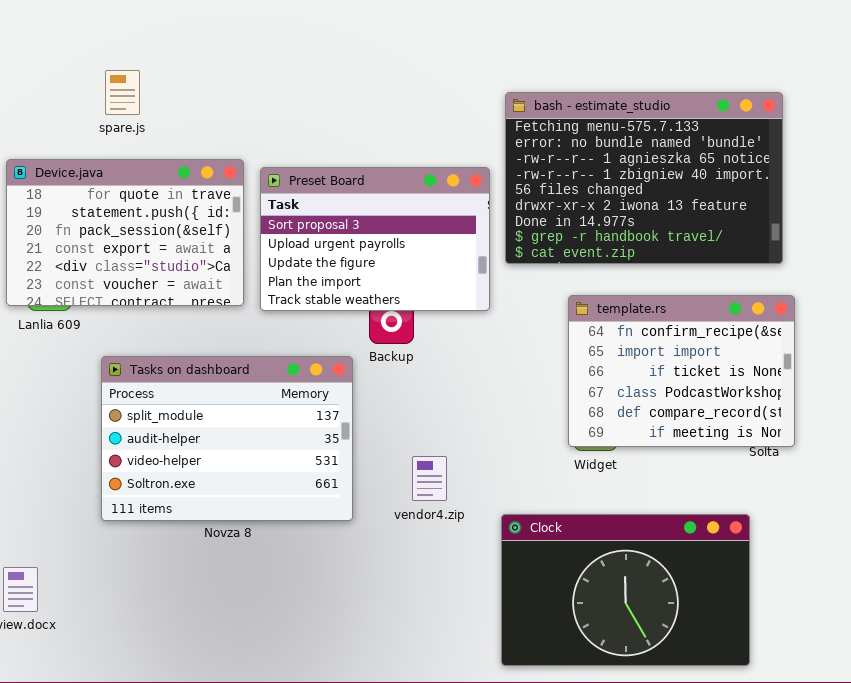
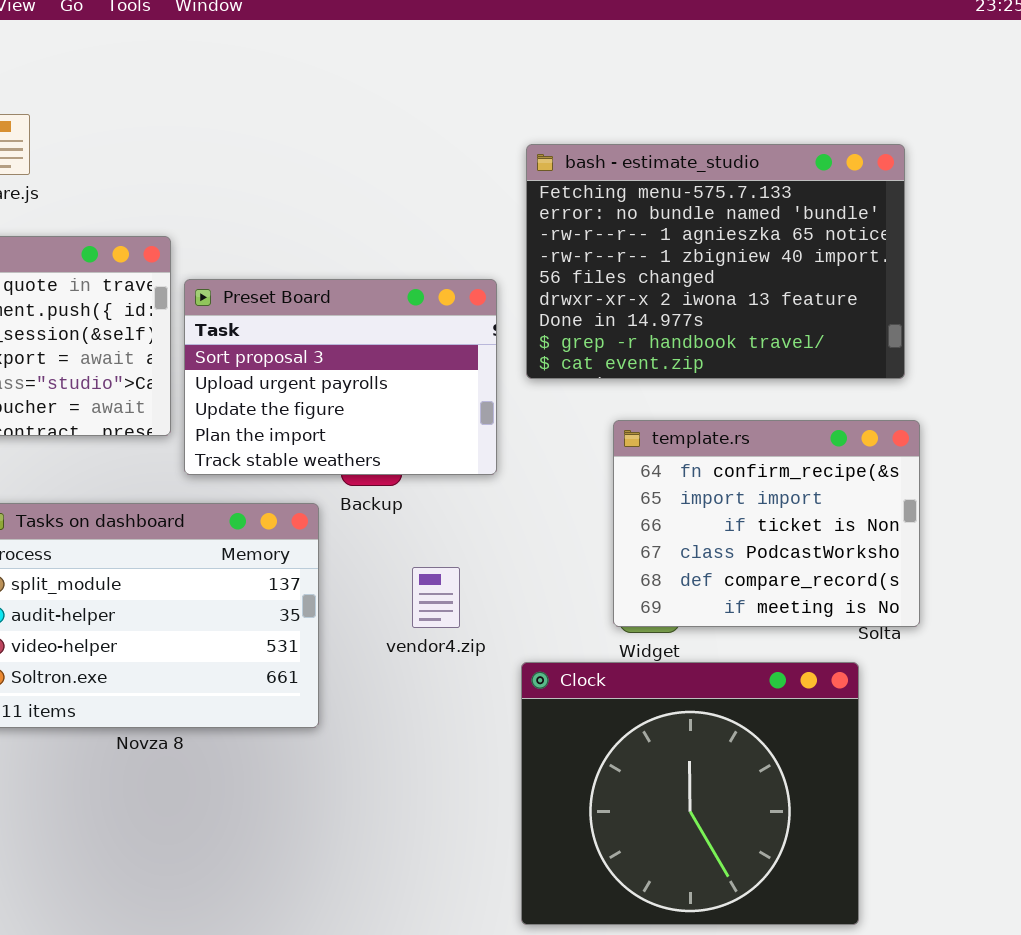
Preset Board: [260,167,490,311] -> [184,279,497,475], moved
vendor4.zip: [412,456,447,501] -> [412,567,460,628], moved
Clock: [501,514,750,666] -> [521,662,859,925], resized

